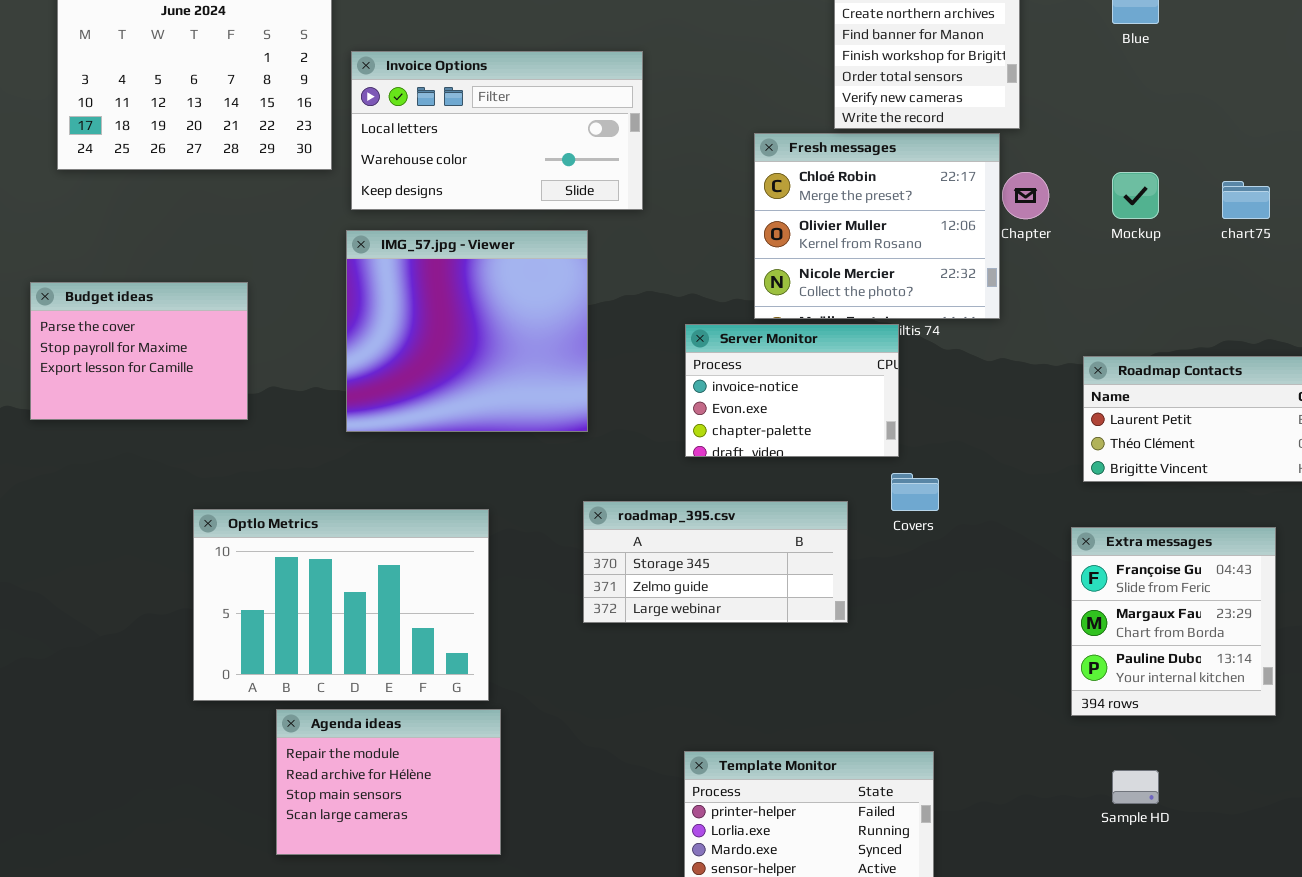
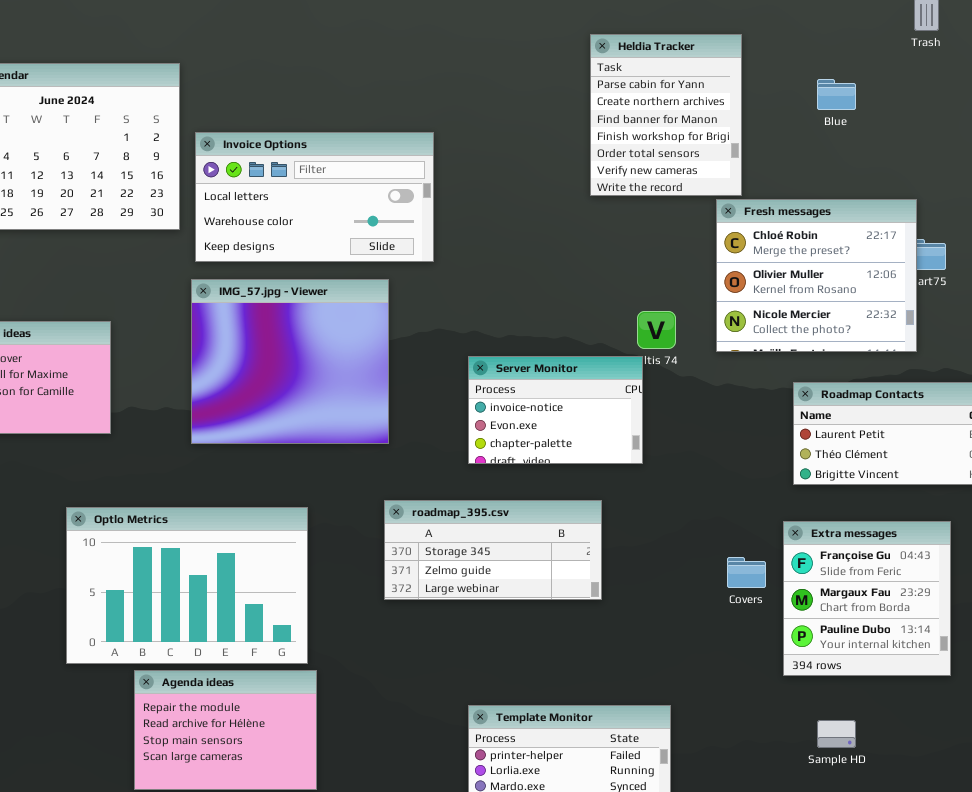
Fresh messages: [754,133,1000,319] -> [716,199,917,352], moved
Covers: [891,473,939,511] -> [727,557,766,588], moved

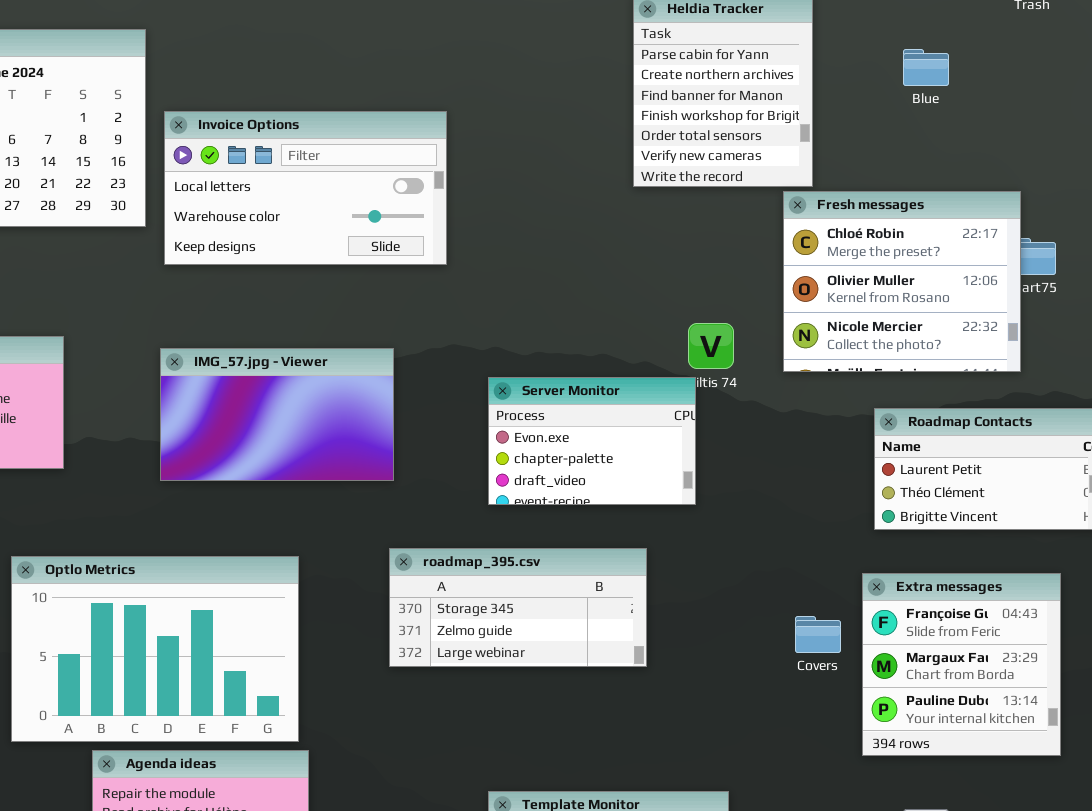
IMG_57.jpg - Viewer: [191,279,389,444] -> [160,348,394,481], resized
Server Monitor: [468,356,643,464] -> [488,377,696,505], scrolled down 1 row

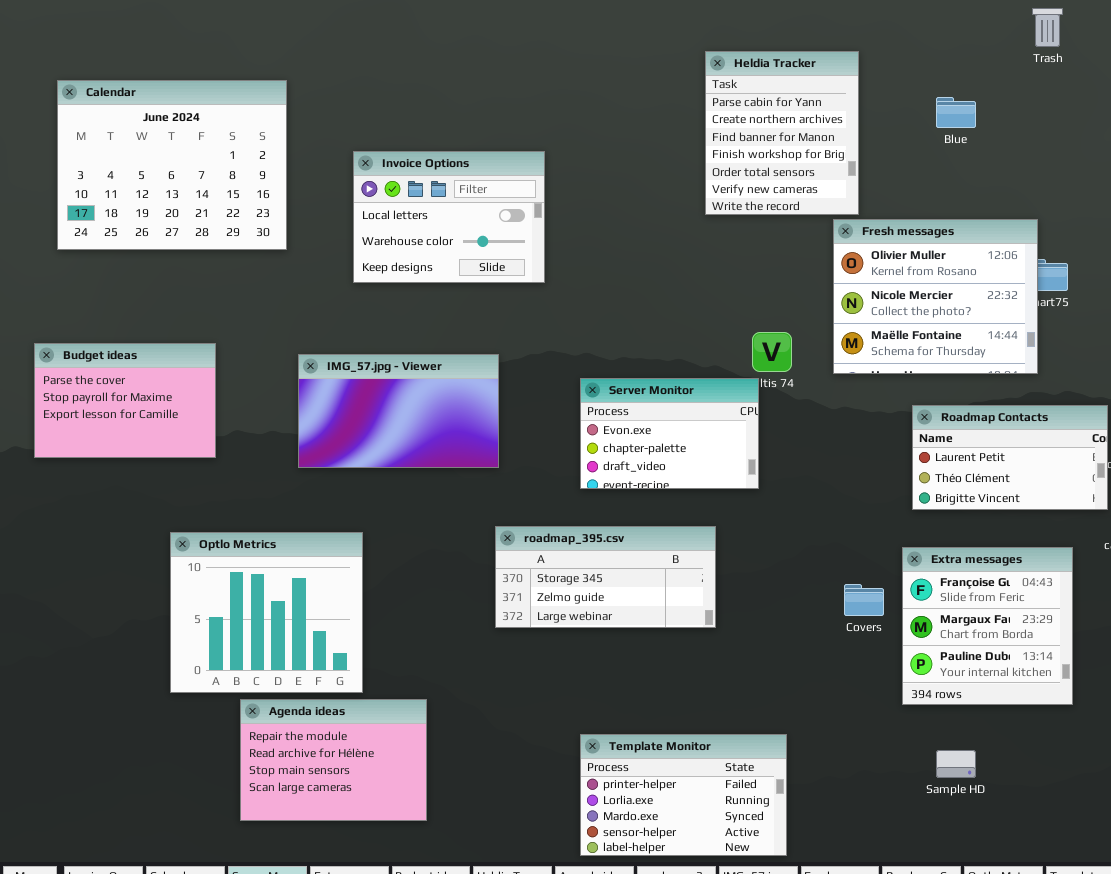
Invoice Options: [164,111,447,265] -> [353,151,545,283], resized
Fresh messages: [783,191,1021,372] -> [833,219,1038,374], scrolled down 1 row
Optlo Metrics: [11,556,299,742] -> [170,532,363,693], resized

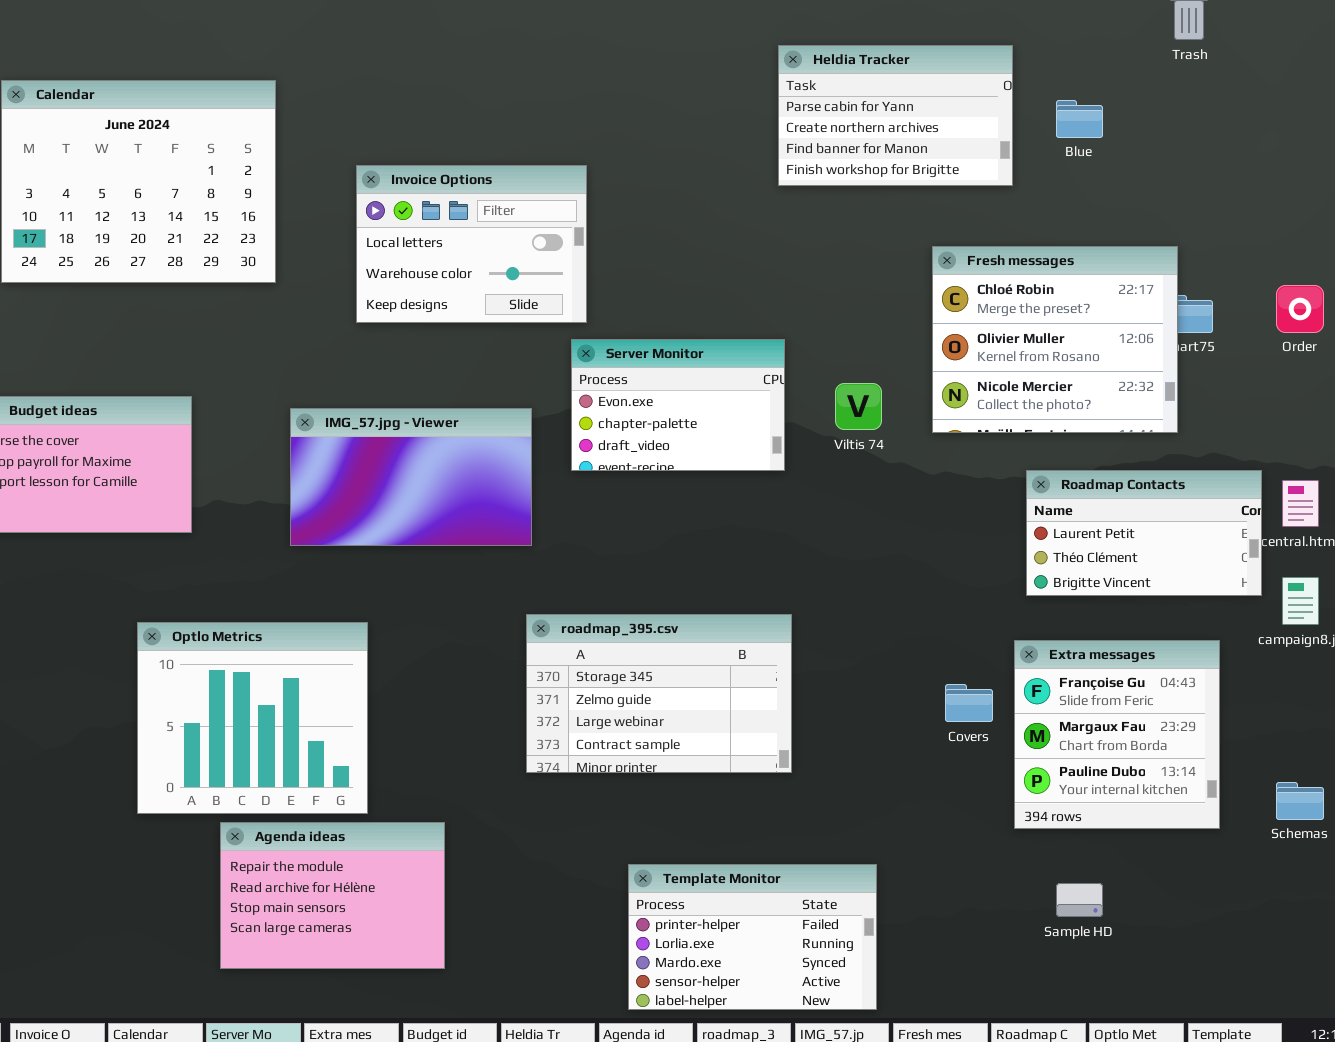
Heldia Tracker: [705,51,859,215] -> [778,45,1013,186], resized
Fresh messages: [833,219,1038,374] -> [932,246,1178,433], scrolled up 1 row
Server Monitor: [580,378,759,489] -> [571,339,785,471], moved
roadmap_395.csv: [495,526,716,628] -> [526,614,792,773], resized

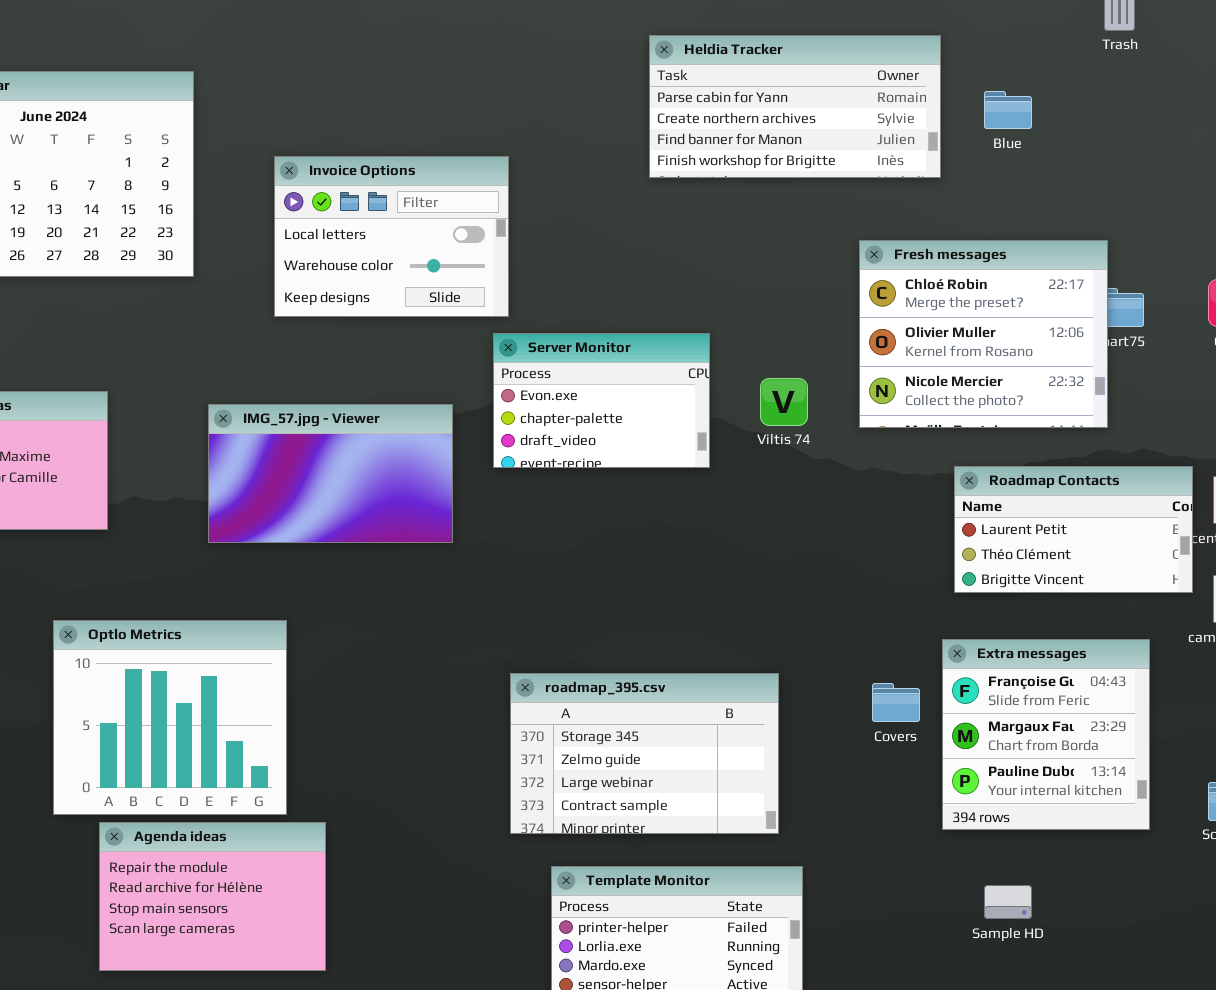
Heldia Tracker: [778,45,1013,186] -> [649,35,941,178], resized
roadmap_395.csv: [526,614,792,773] -> [510,673,779,834], moved
Agenda ideas: [220,822,445,969] -> [99,822,326,971], moved

